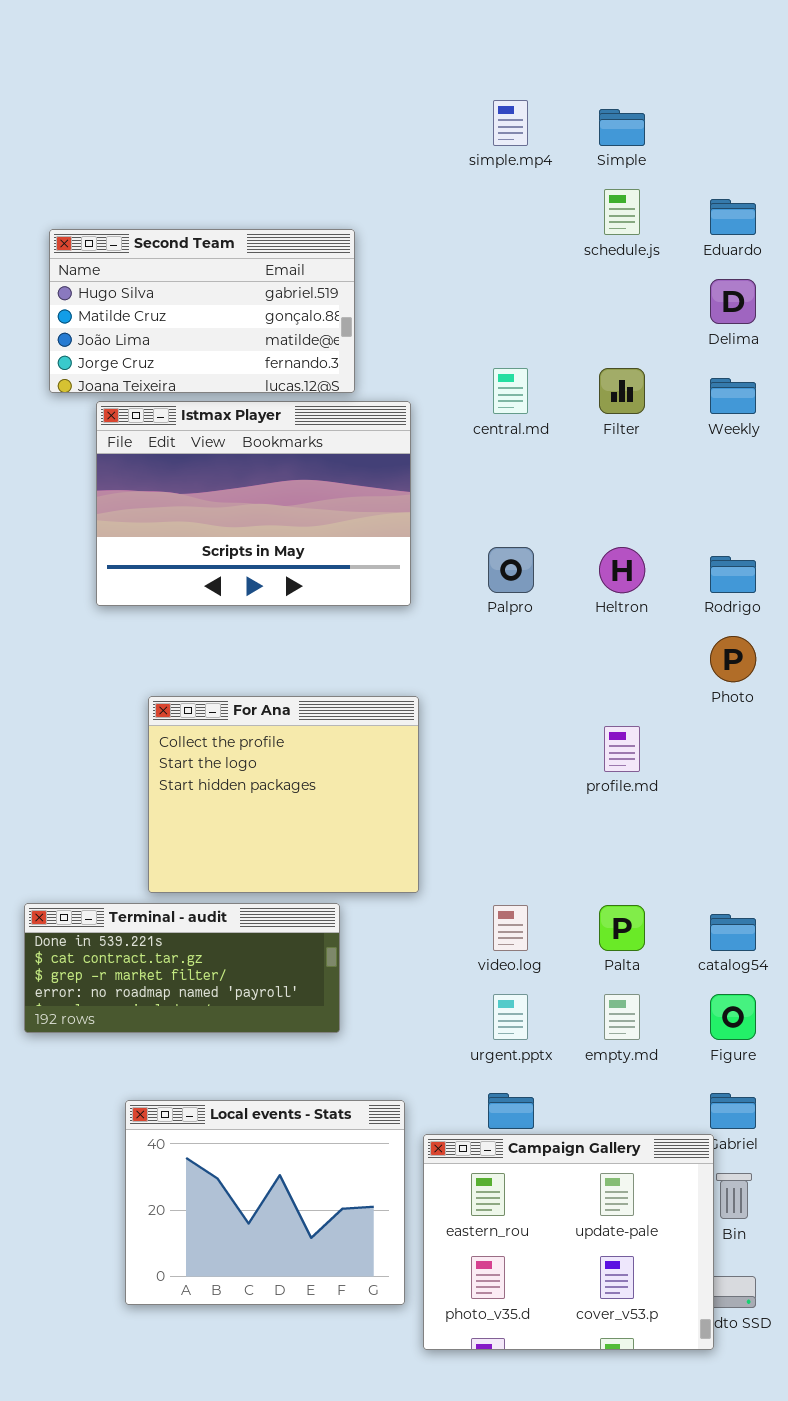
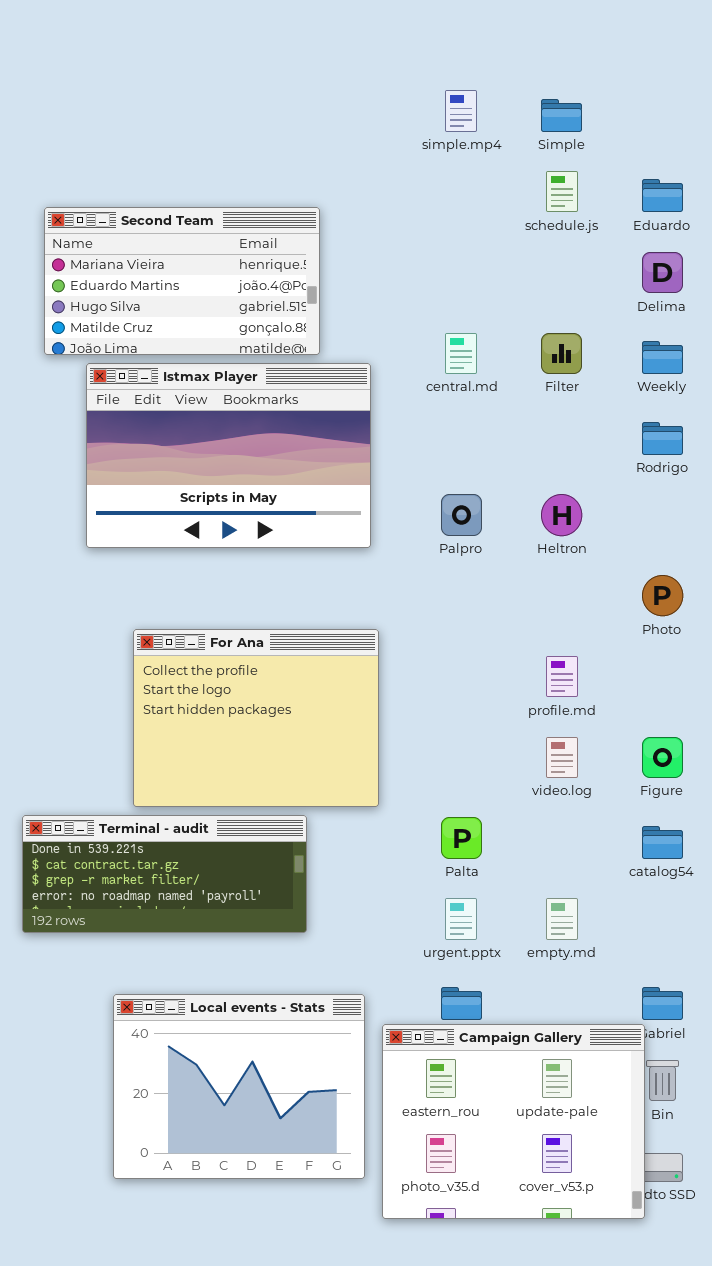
Second Team: [49,229,355,393] -> [44,207,320,355], scrolled up 2 rows
Rodrigo: [710,556,756,593] -> [642,422,683,455], moved
video.log: [493,905,528,951] -> [546,737,578,778], moved
Palta: [599,905,645,951] -> [441,817,482,859], moved
Figure: [710,994,756,1040] -> [642,737,683,778], moved

